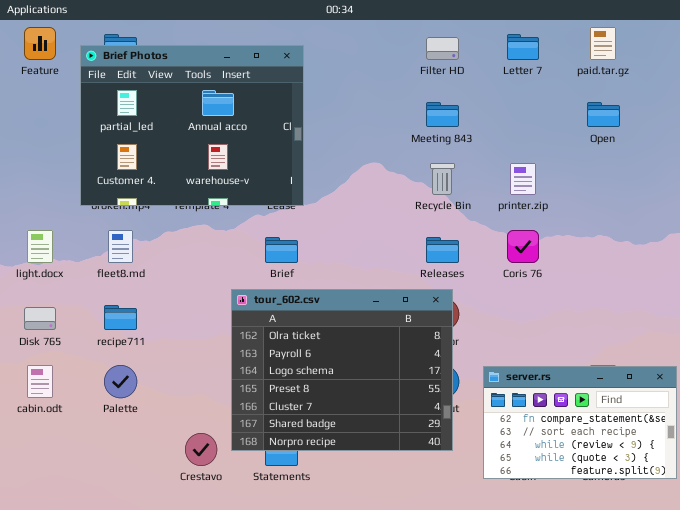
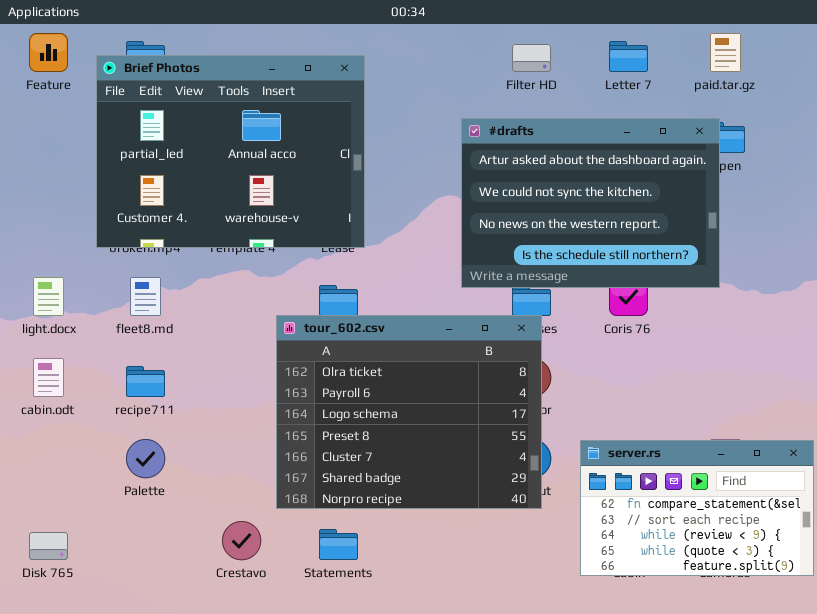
#drafts: none -> [461,118,720,288], opened
tour_602.csv: [231,289,453,451] -> [276,315,542,509], moved
Disk 765: [24,307,56,330] -> [29,532,68,560], moved
cabin.odt: [27,365,53,398] -> [33,358,64,397], moved

